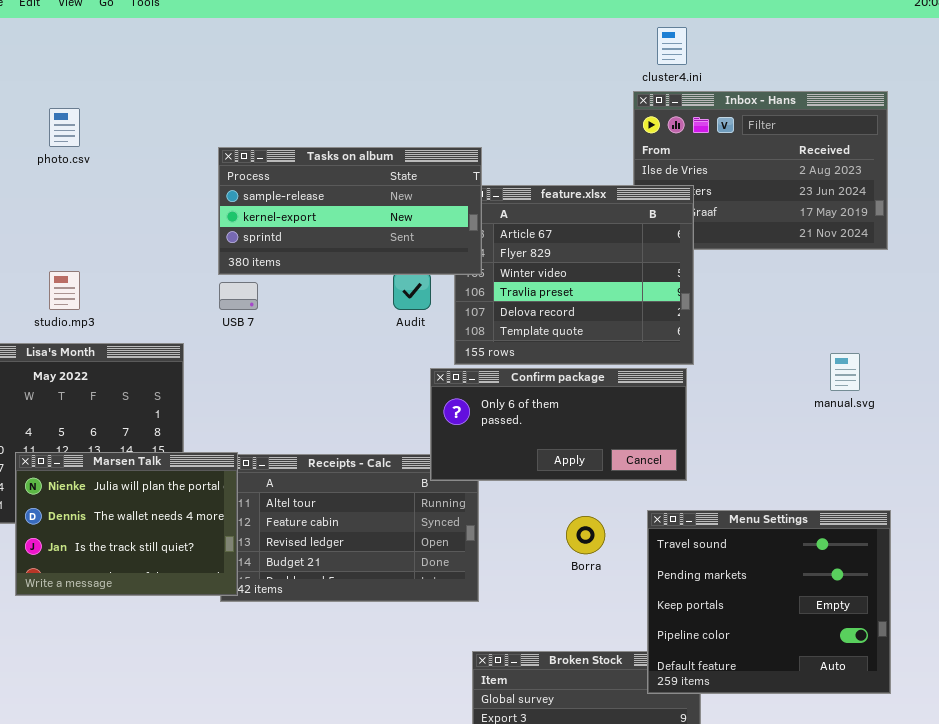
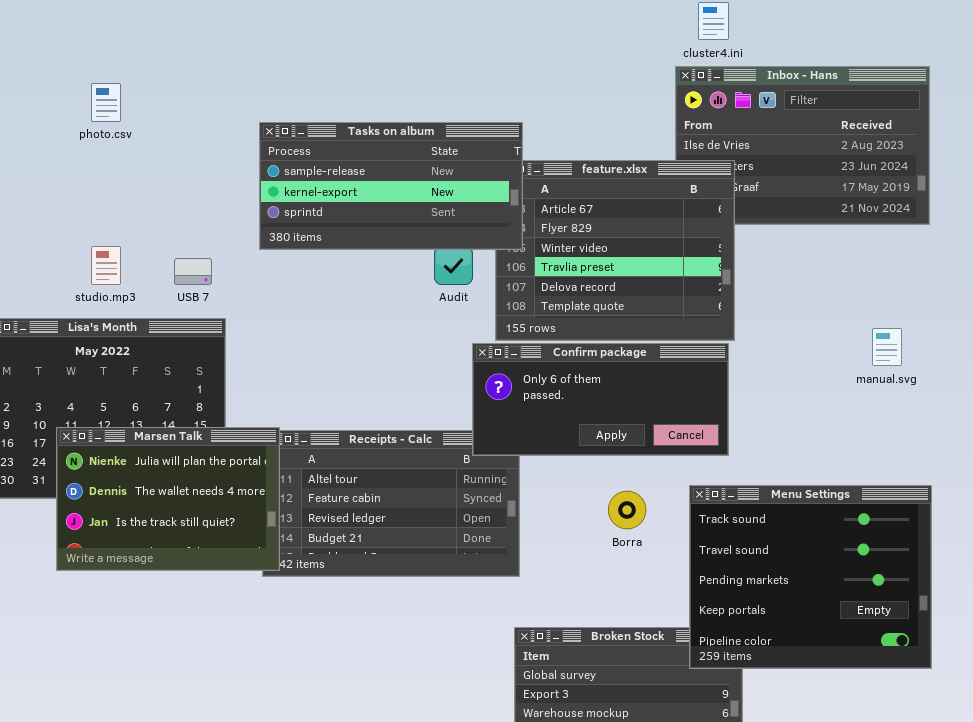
USB 7: [219,282,258,310] -> [174,258,212,285], moved
Menu Settings: [647,510,891,694] -> [689,485,932,669], scrolled up 1 row

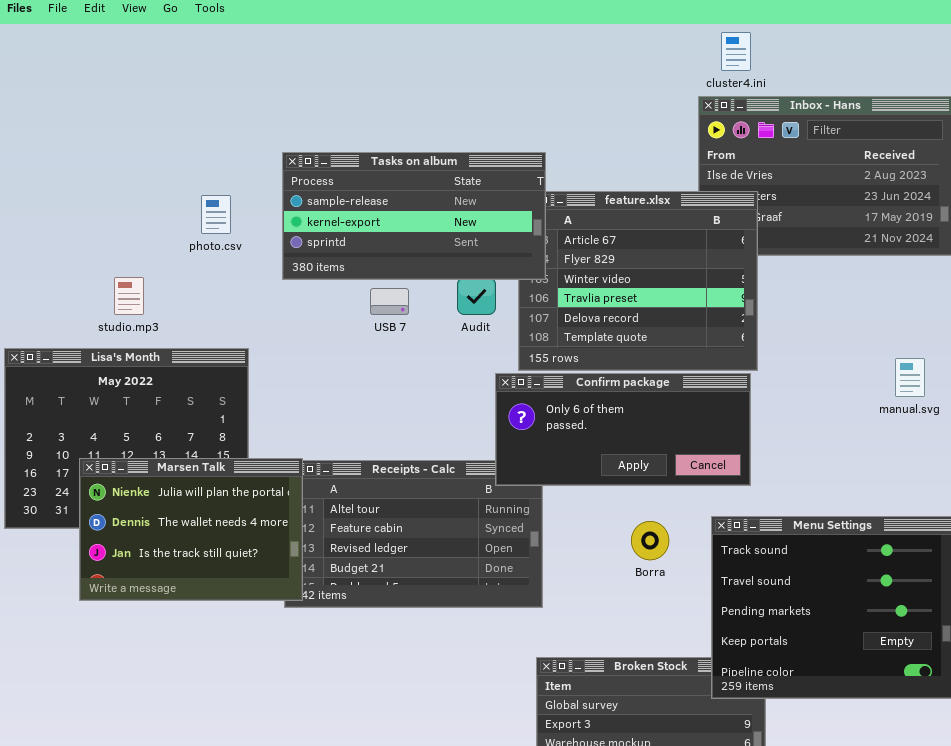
photo.csv: [91,83,121,122] -> [201,195,231,234], moved
USB 7: [174,258,212,285] -> [370,288,409,315], moved

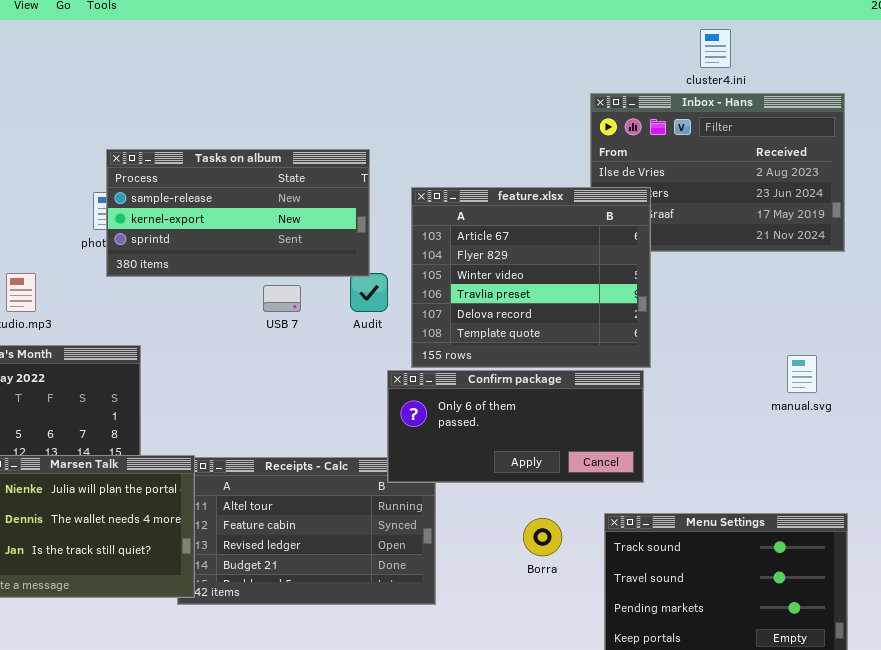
cluster4.ini: [721,32,751,71] -> [700,29,731,68], moved
Tasks on album: [282,152,546,280] -> [106,149,370,277], moved

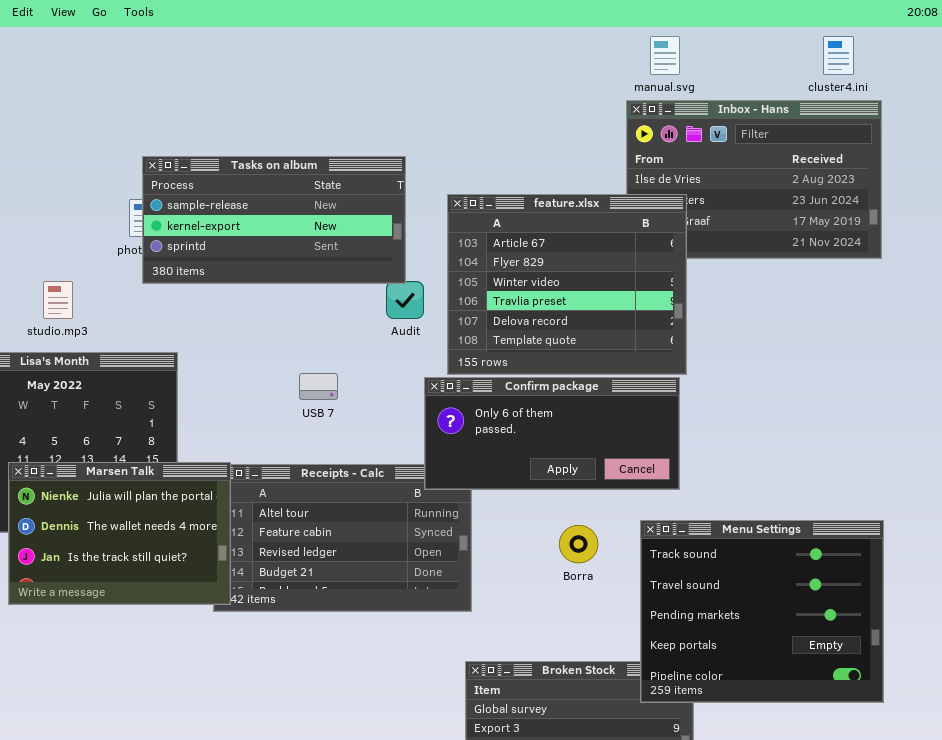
cluster4.ini: [700,29,731,68] -> [823,36,854,75], moved
USB 7: [263,285,301,312] -> [299,373,338,400], moved
manual.svg: [787,355,817,393] -> [650,36,680,75], moved

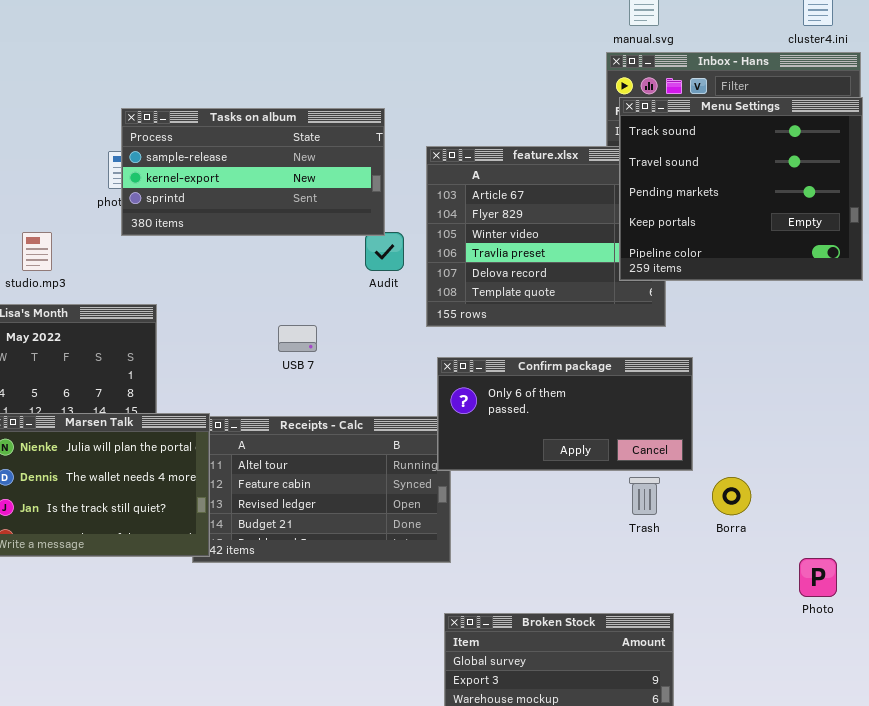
Confirm package: [424,377,680,490] -> [437,357,693,471], moved
Menu Settings: [640,520,884,703] -> [619,97,863,281], moved
Borra: [559,525,598,563] -> [712,477,751,515], moved

